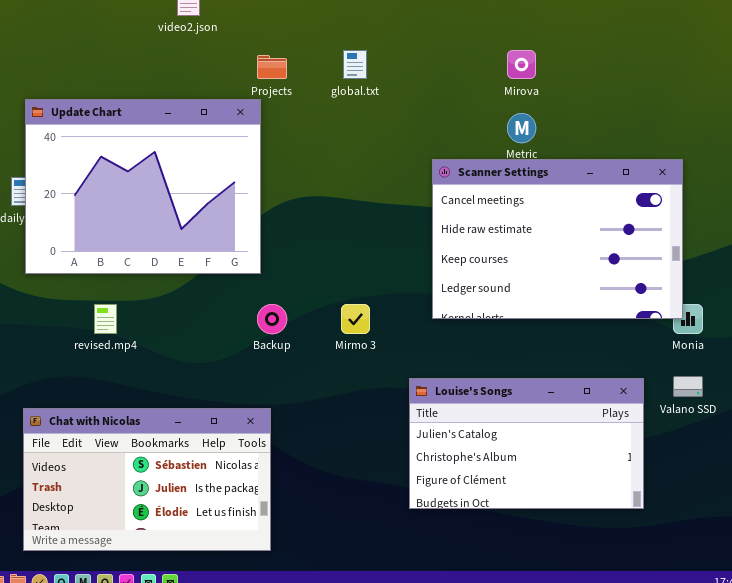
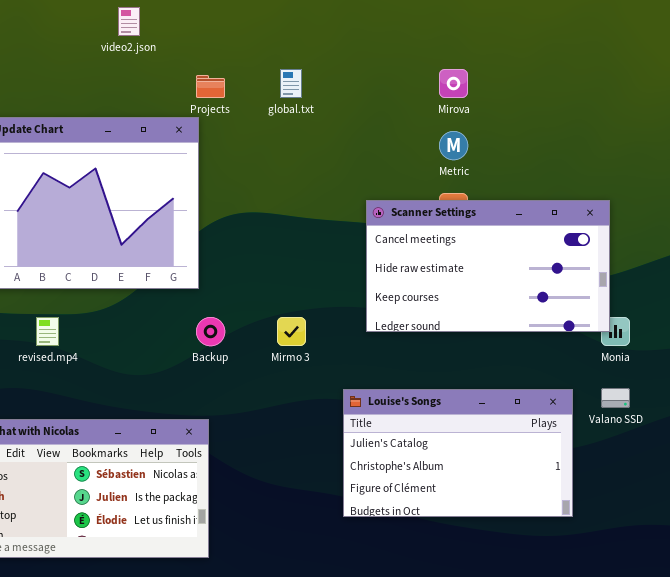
Scanner Settings: [432,159,683,319] -> [366,200,610,332], resized

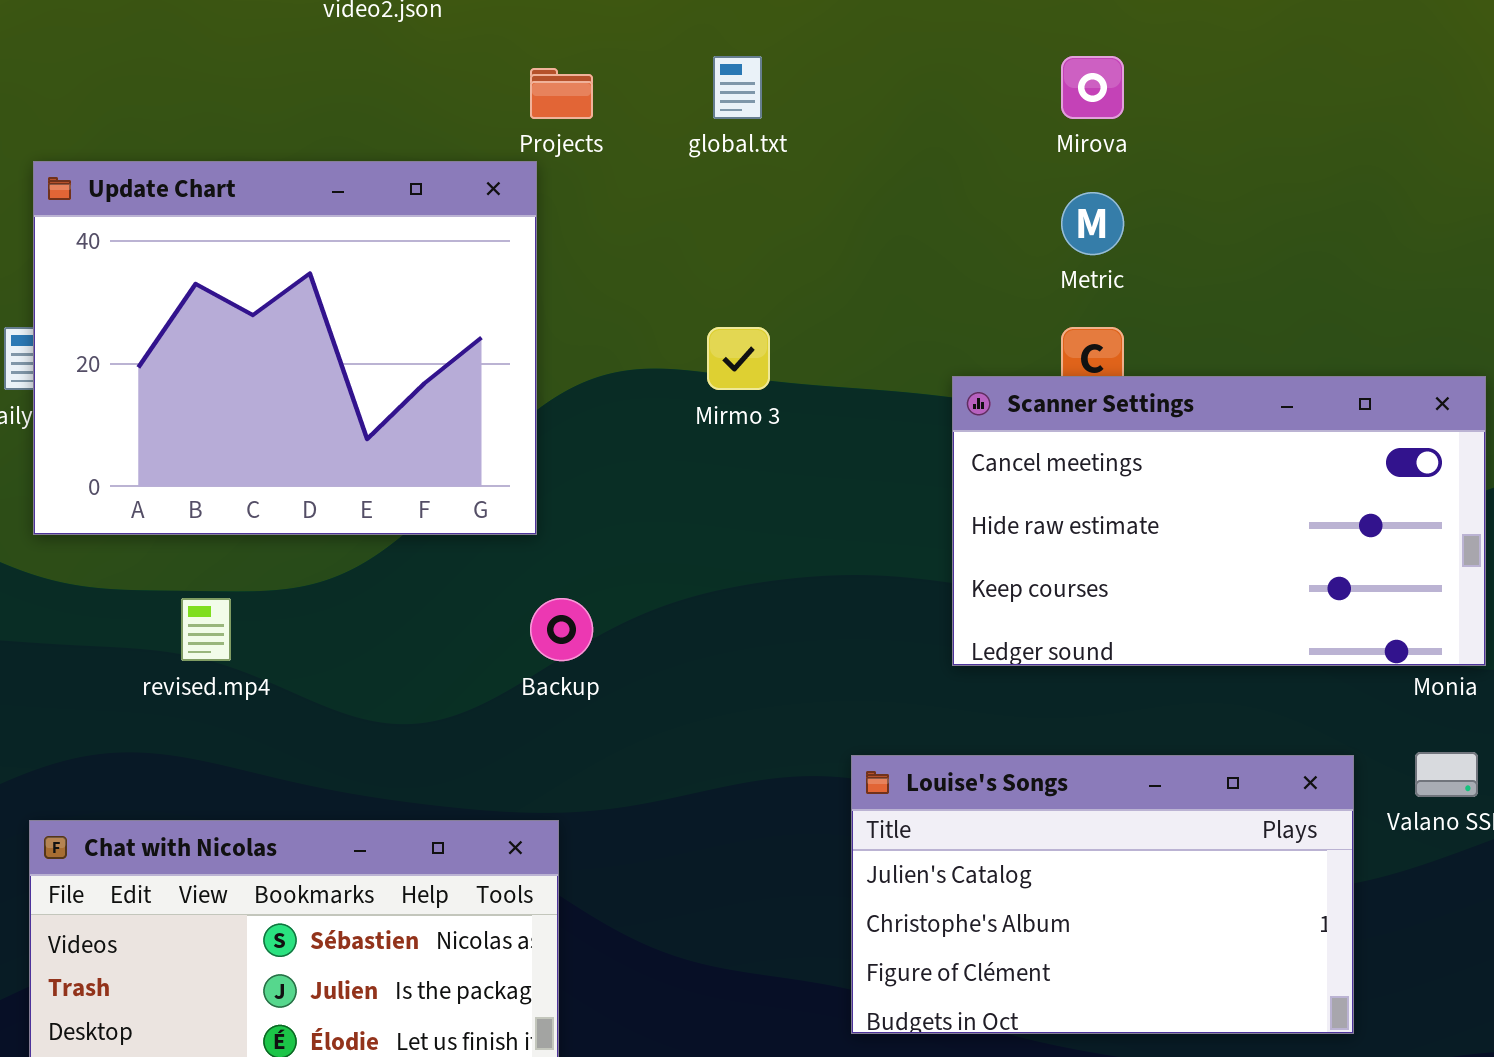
Scanner Settings: [366,200,610,332] -> [952,376,1486,666], moved
Mirmo 3: [277,317,306,346] -> [707,327,770,390], moved

